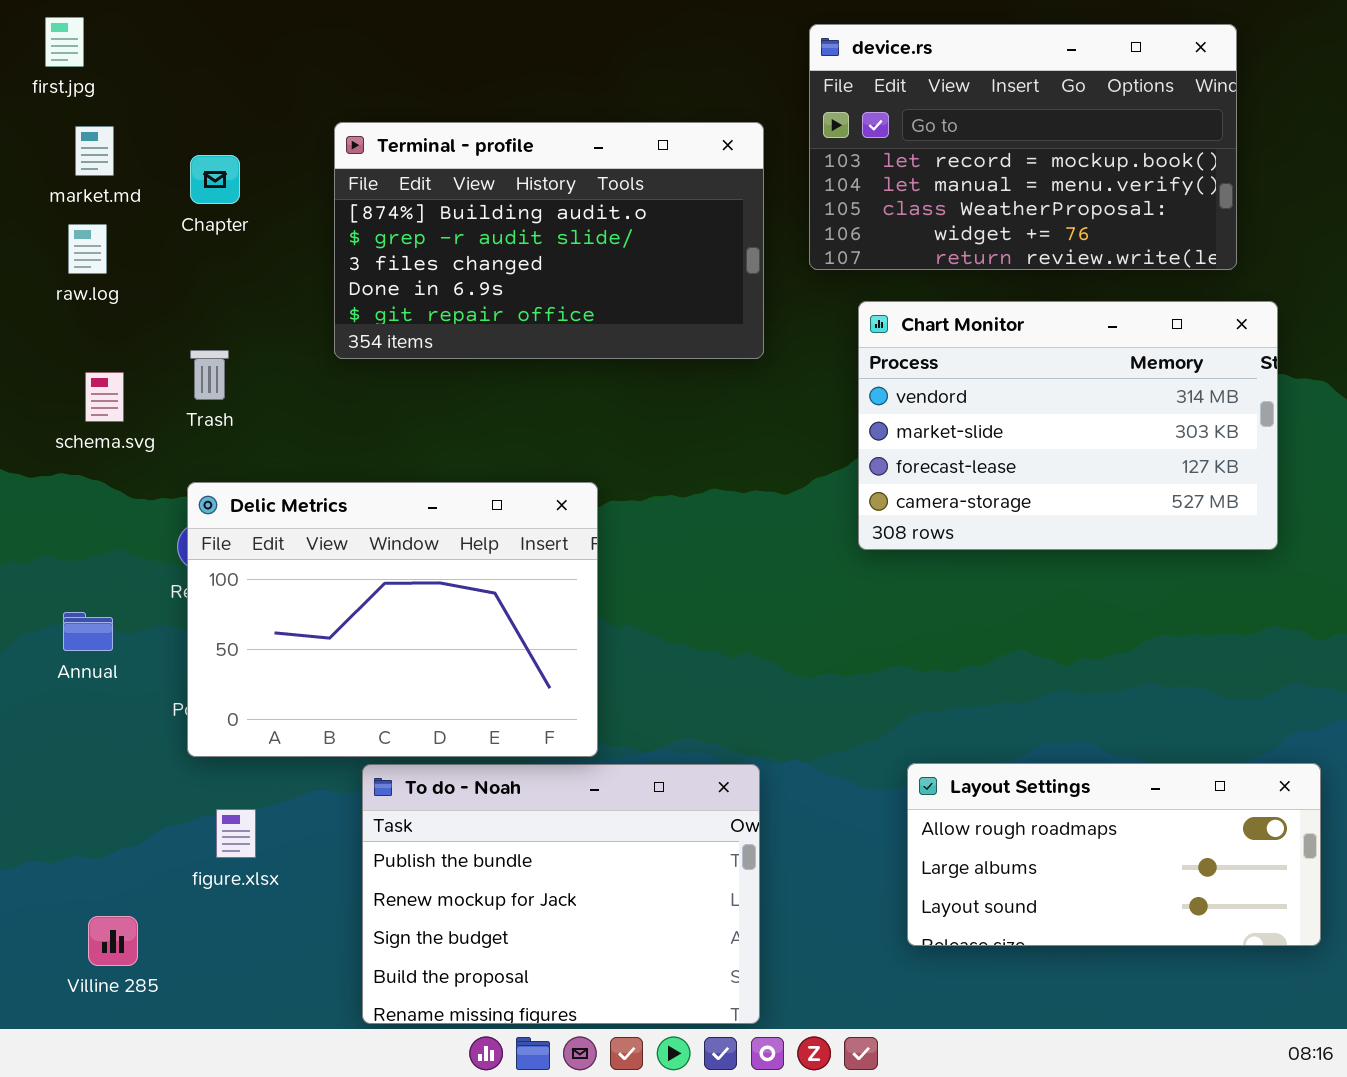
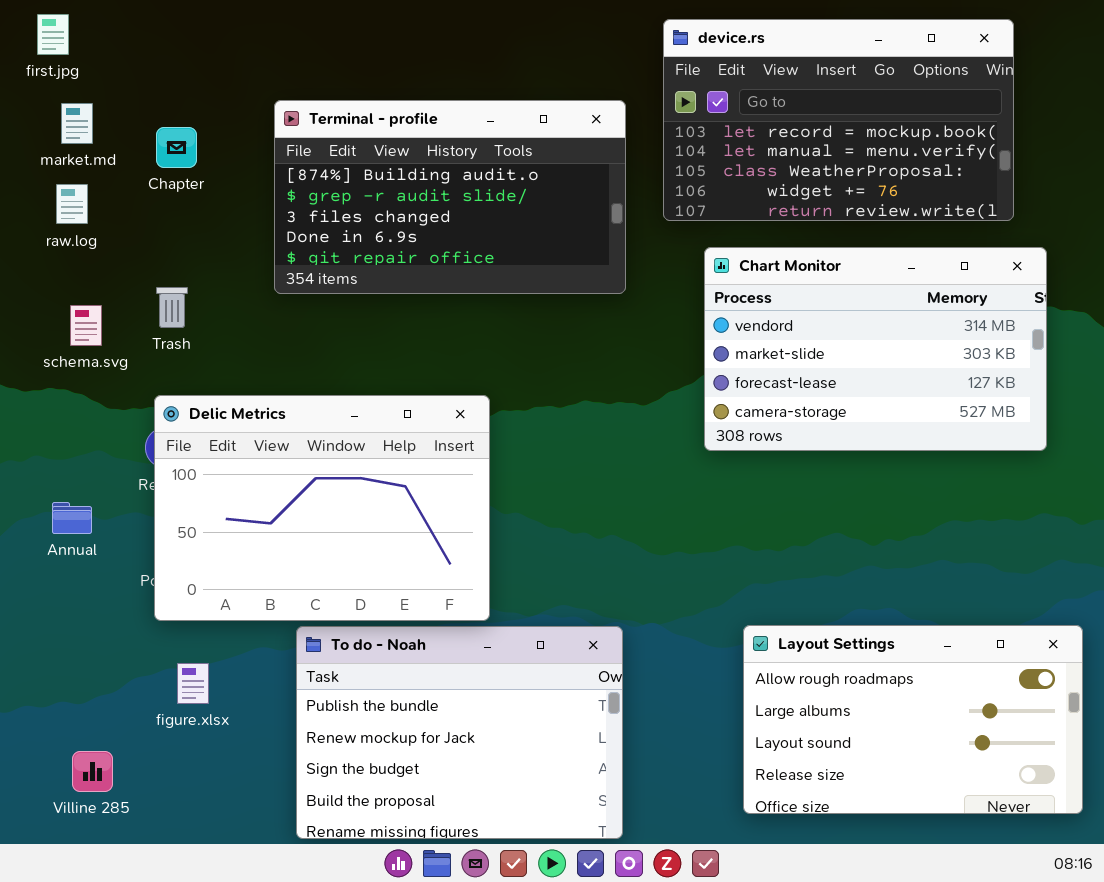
Layout Settings: [907,763,1321,946] -> [743,625,1083,814], resized

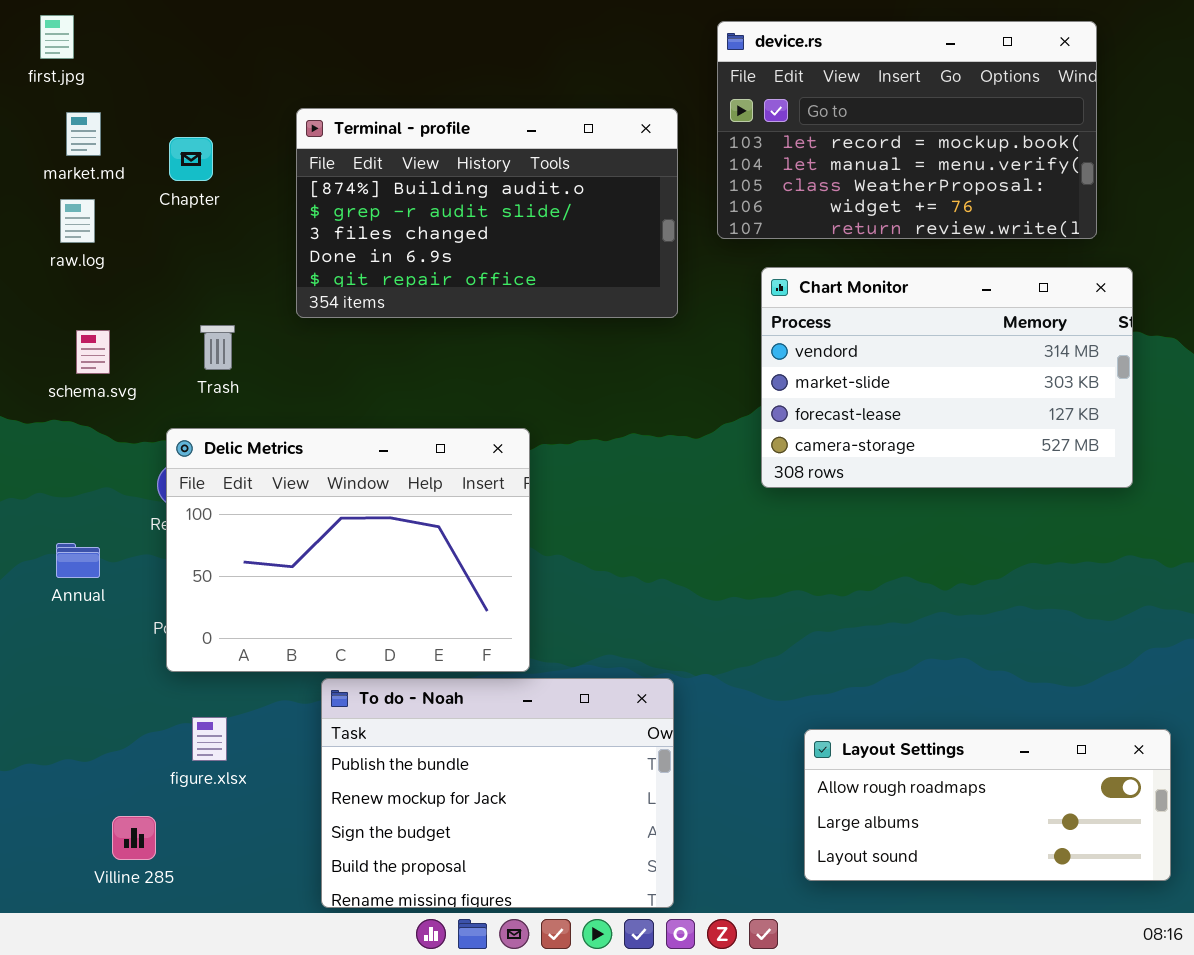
Trash: [156,287,188,328] -> [200,325,235,370], moved
Layout Settings: [743,625,1083,814] -> [804,729,1171,881], resized
Villine 285: [72,751,113,792] -> [112,816,156,860], moved

